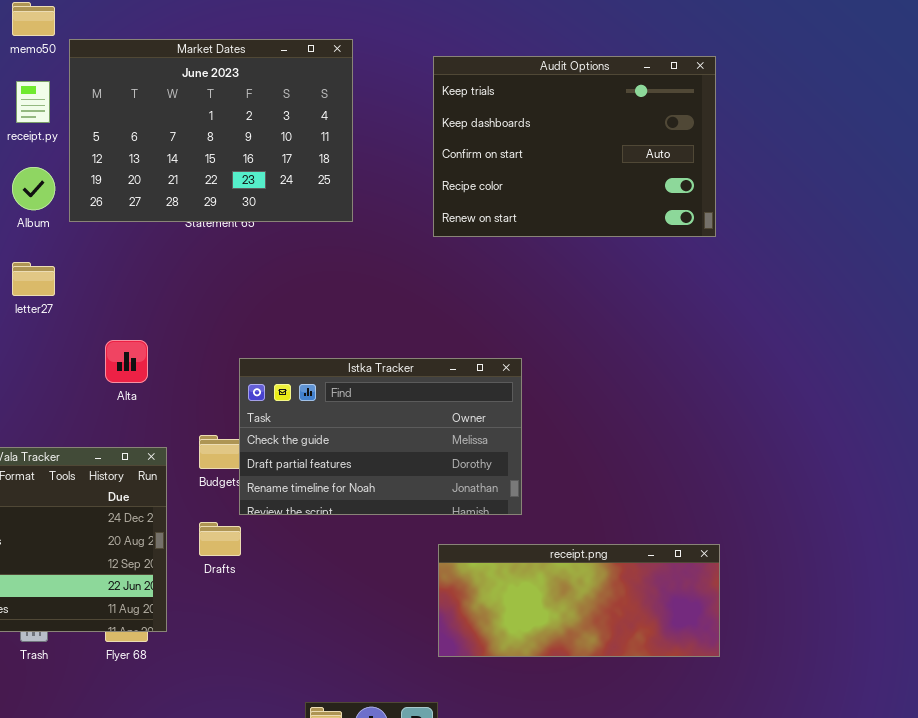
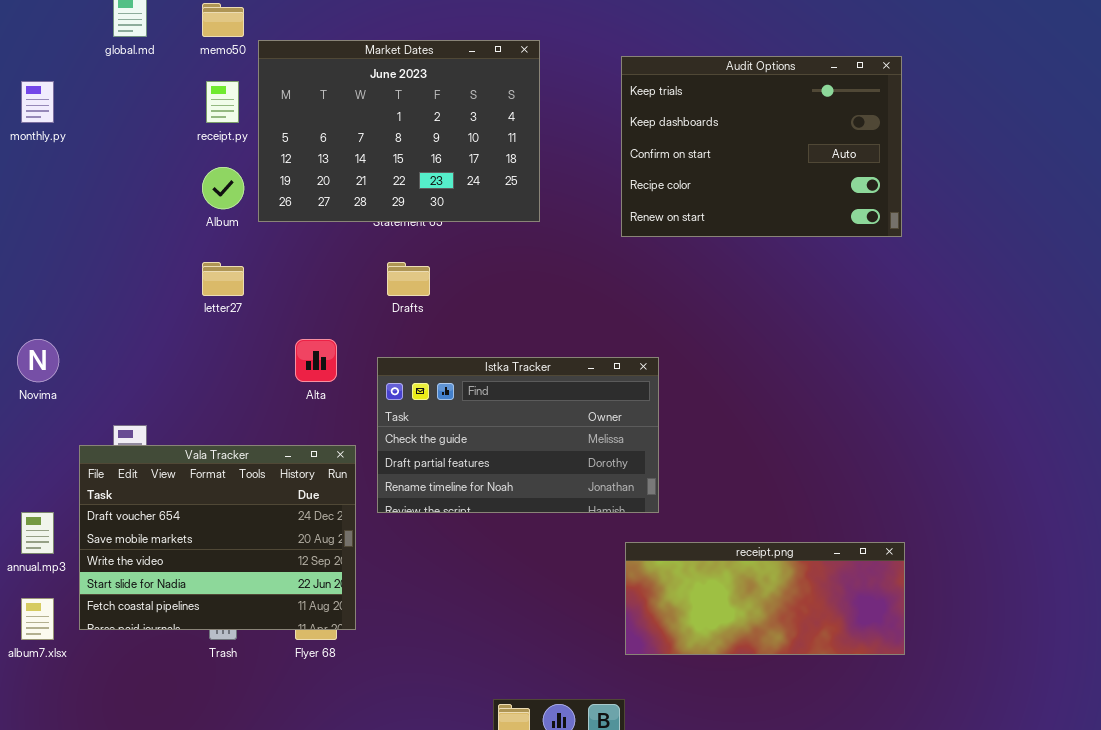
Istka Tracker: [239,358,522,515] -> [377,357,659,513], moved
Drafts: [199,522,241,556] -> [387,262,430,296], moved

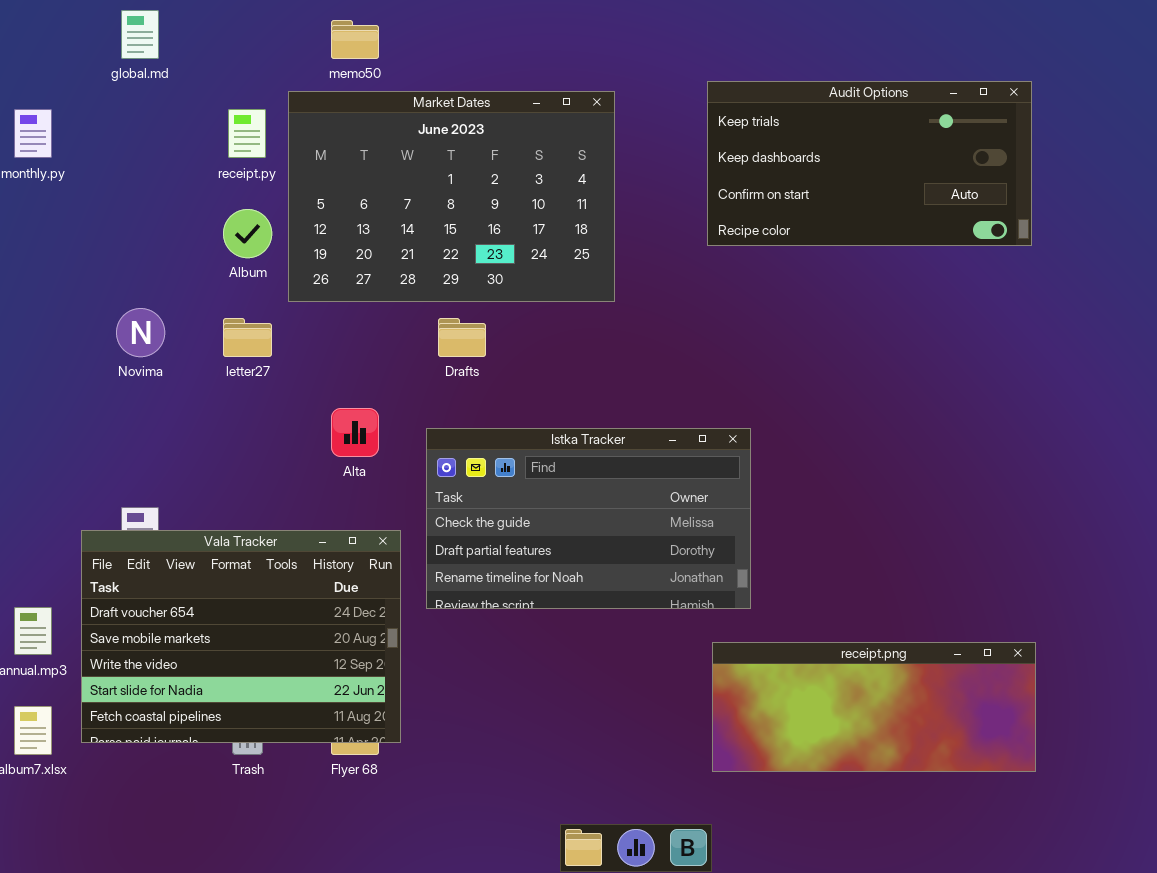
memo50: [202,3,244,37] -> [331,20,379,59], moved
Market Dates: [258,40,540,222] -> [288,91,615,302], moved
Audit Options: [621,56,902,237] -> [707,81,1032,246], resized
Novima: [17,339,59,382] -> [116,308,165,357], moved

